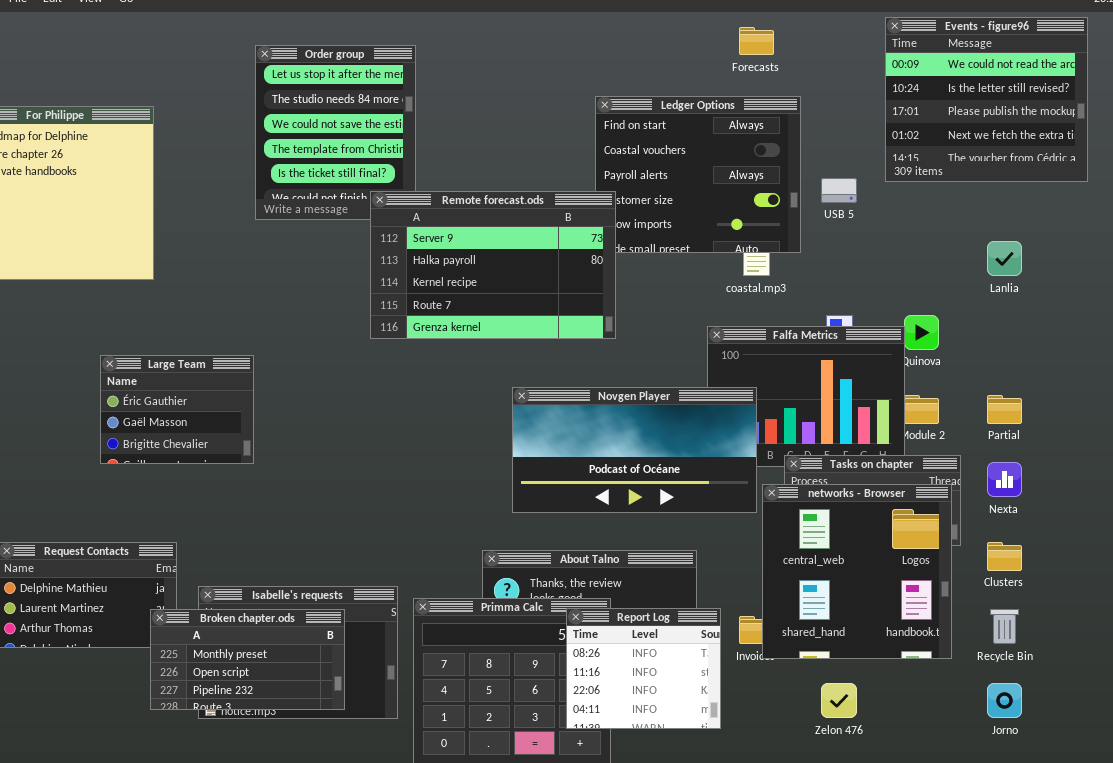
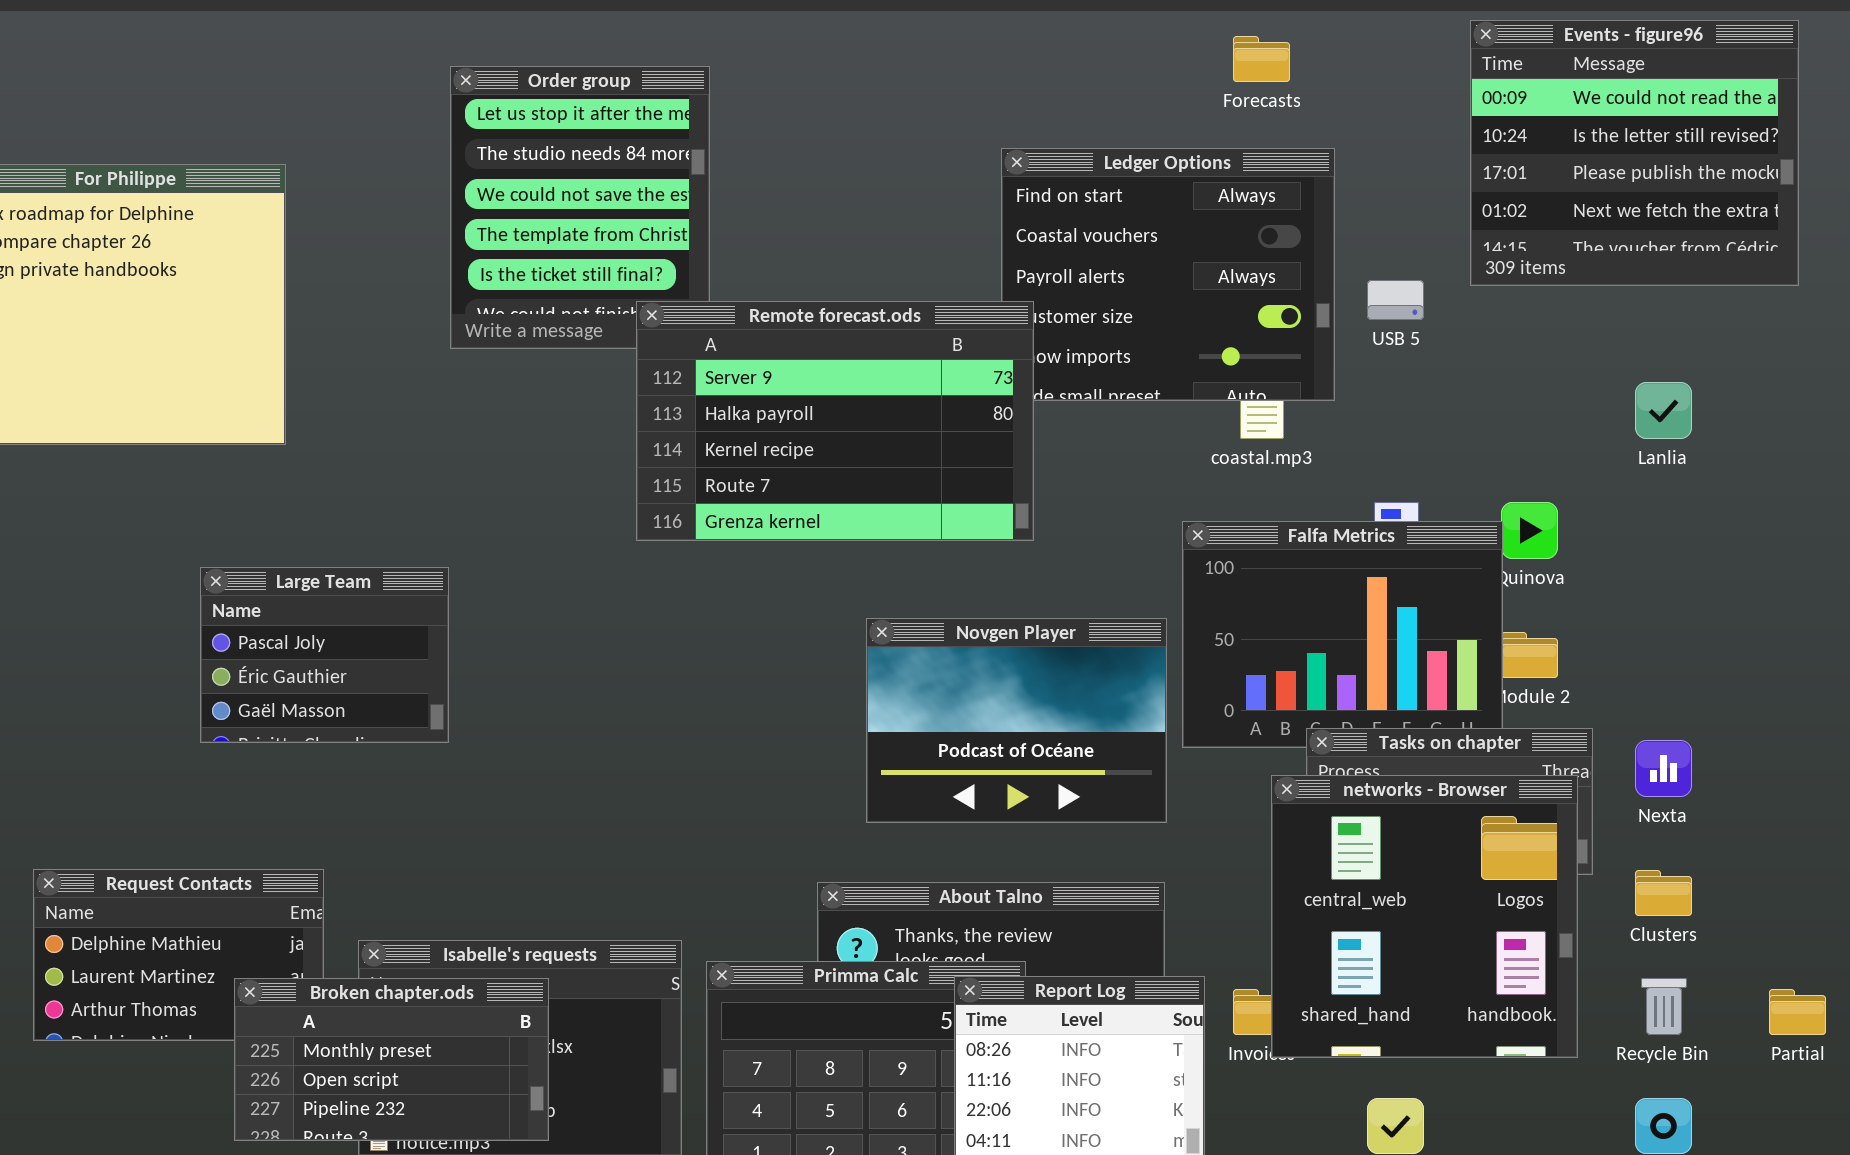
Large Team: [100,355,254,464] -> [200,567,449,743], scrolled up 1 row
Novgen Player: [512,387,757,513] -> [866,618,1167,823], resized
Partial: [987,395,1022,424] -> [1769,989,1826,1035], moved
Broken chapter.ods: [150,609,345,710] -> [234,978,549,1141], moved

